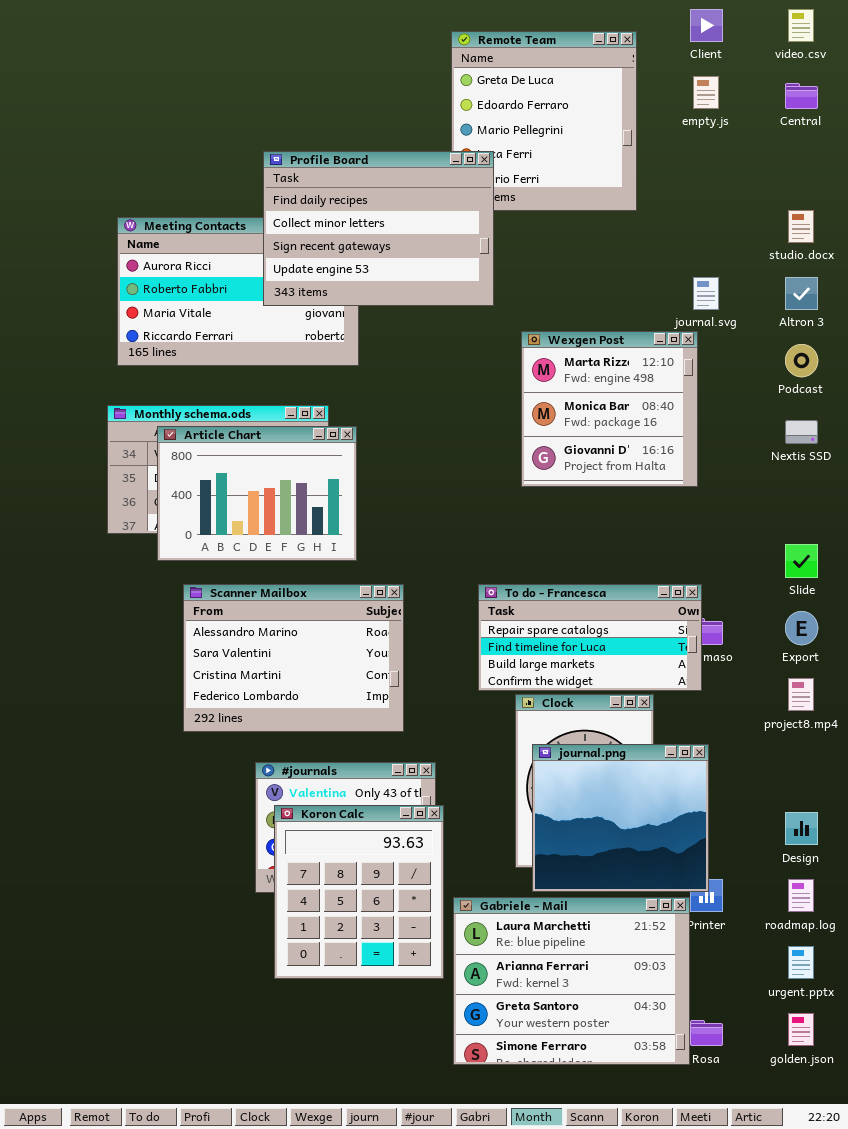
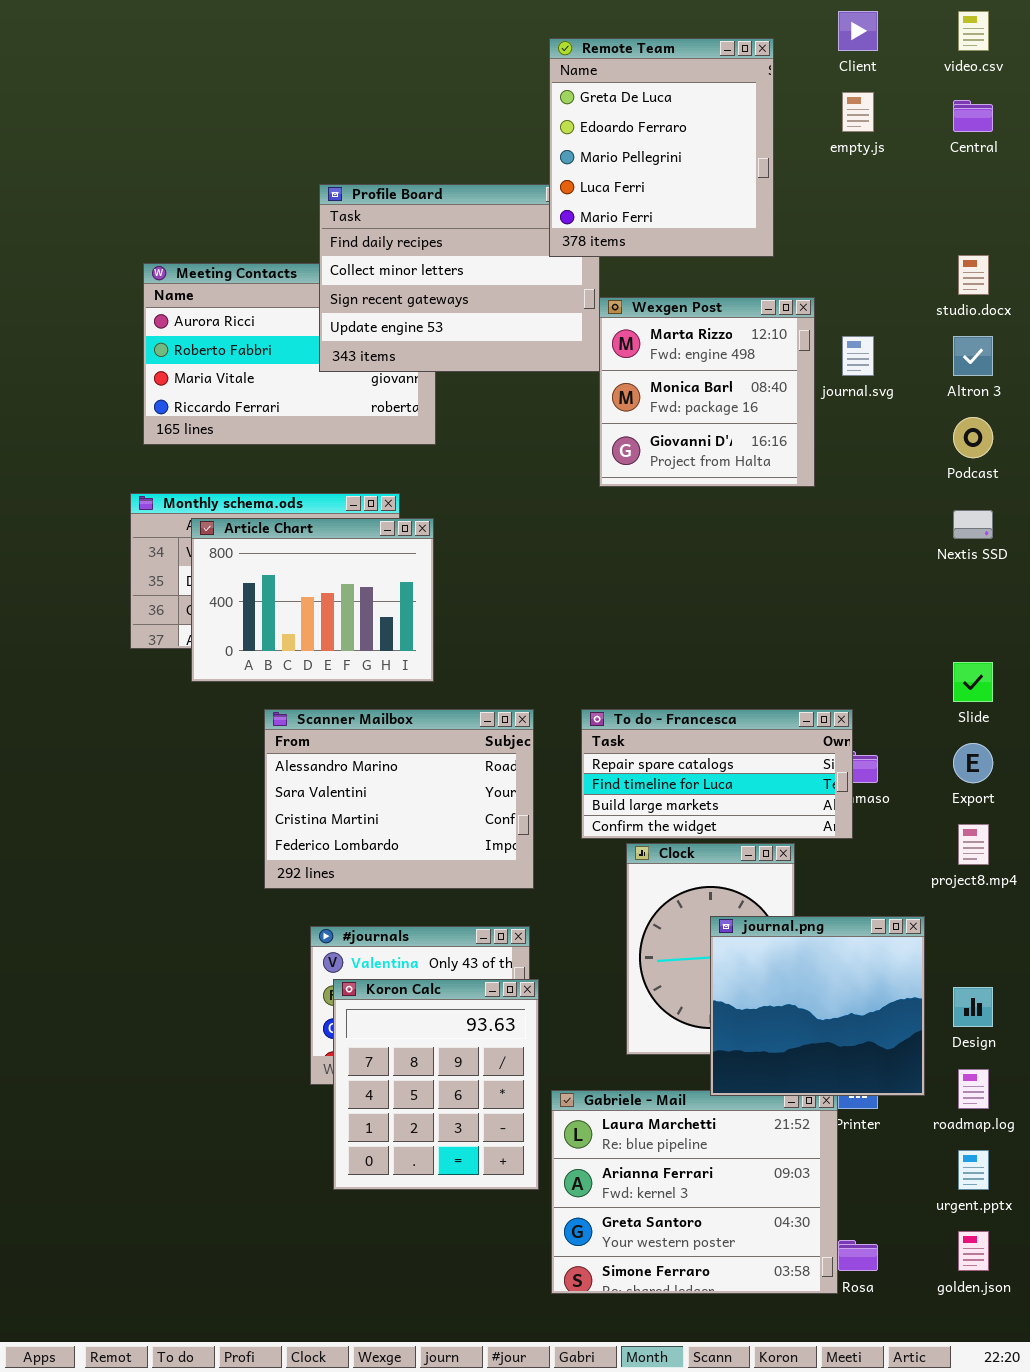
Remote Team: [451,31,637,211] -> [549,38,774,257], raised
Wexgen Post: [521,331,698,487] -> [599,297,815,487], moved
Scanner Mailbox: [183,584,404,732] -> [264,709,534,889], moved
journal.png: [532,744,709,892] -> [710,916,925,1096], moved

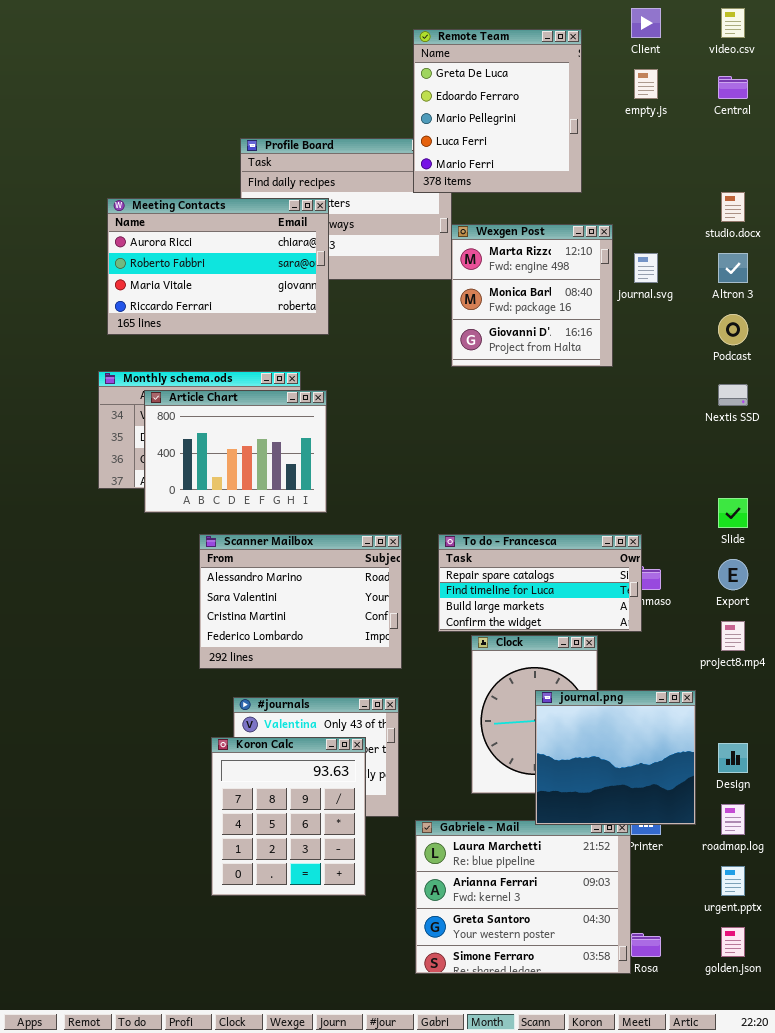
Meeting Contacts: [143,263,436,445] -> [107,198,329,335], raised
Koron Calc: [333,979,539,1190] -> [211,737,366,896], moved

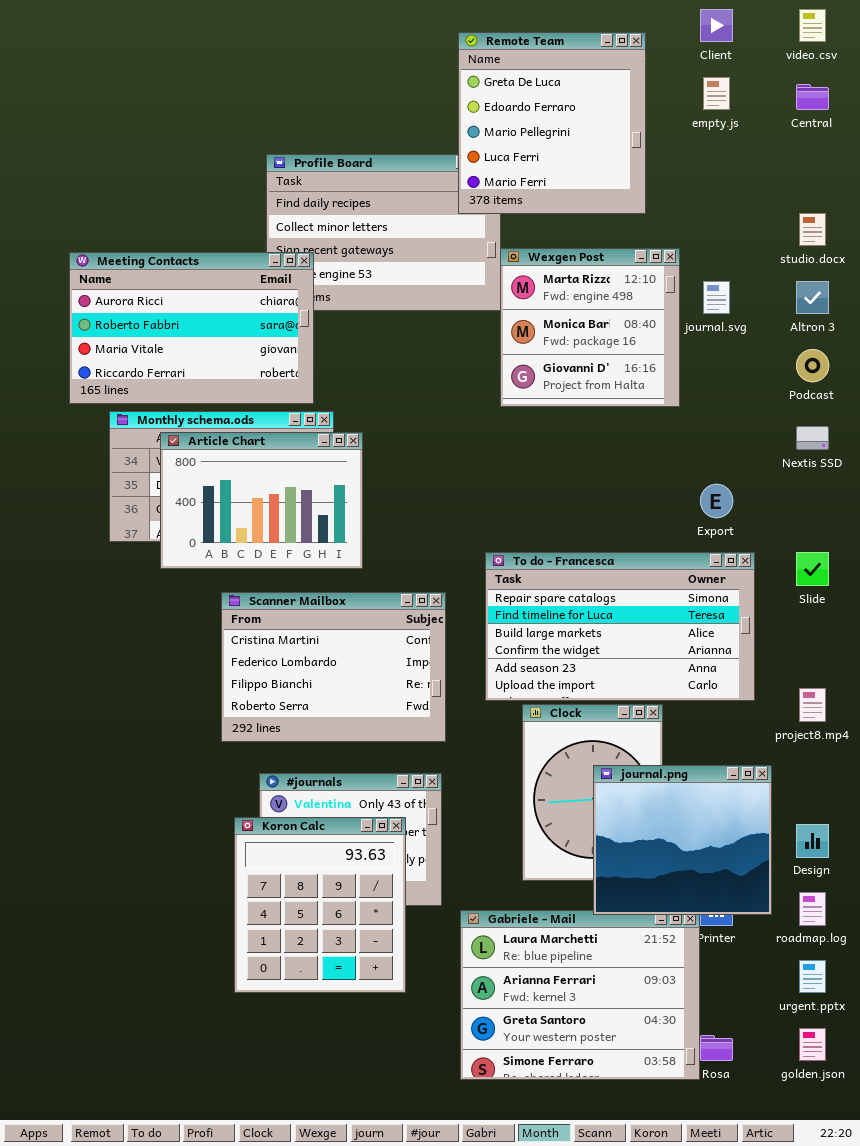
Meeting Contacts: [107,198,329,335] -> [69,252,314,404], moved
Scanner Mailbox: [199,534,402,669] -> [221,592,446,742], scrolled down 2 rows
To do - Francesca: [438,534,642,632] -> [485,552,755,701], resized
Export: [718,559,748,590] -> [700,484,733,518], moved

